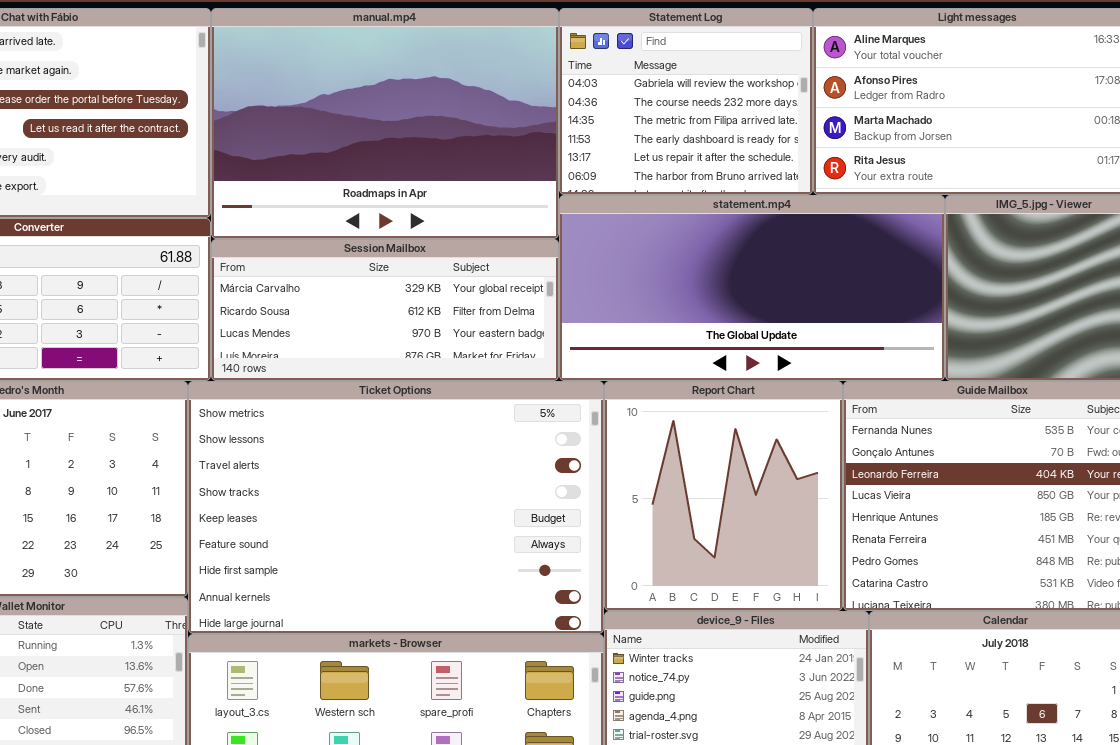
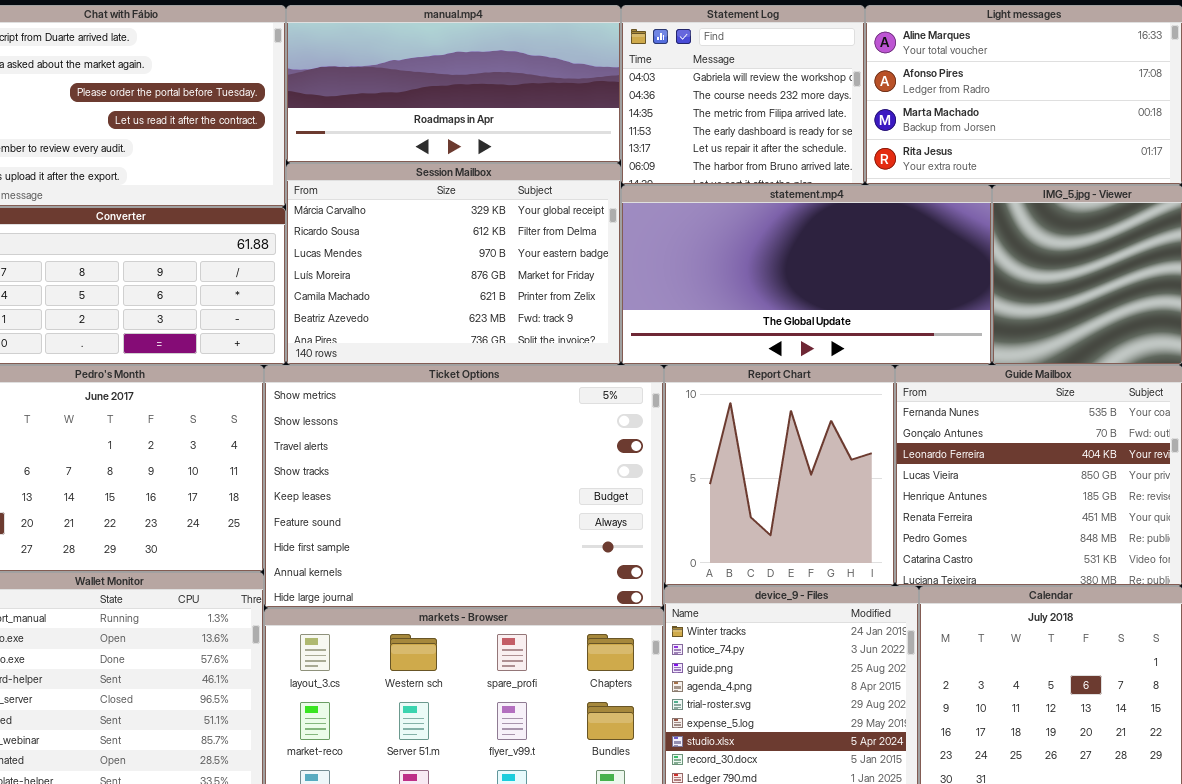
manual.mp4: [211,8,559,239] -> [286,5,621,163], resized
Session Mailbox: [211,239,559,381] -> [286,163,621,365], resized

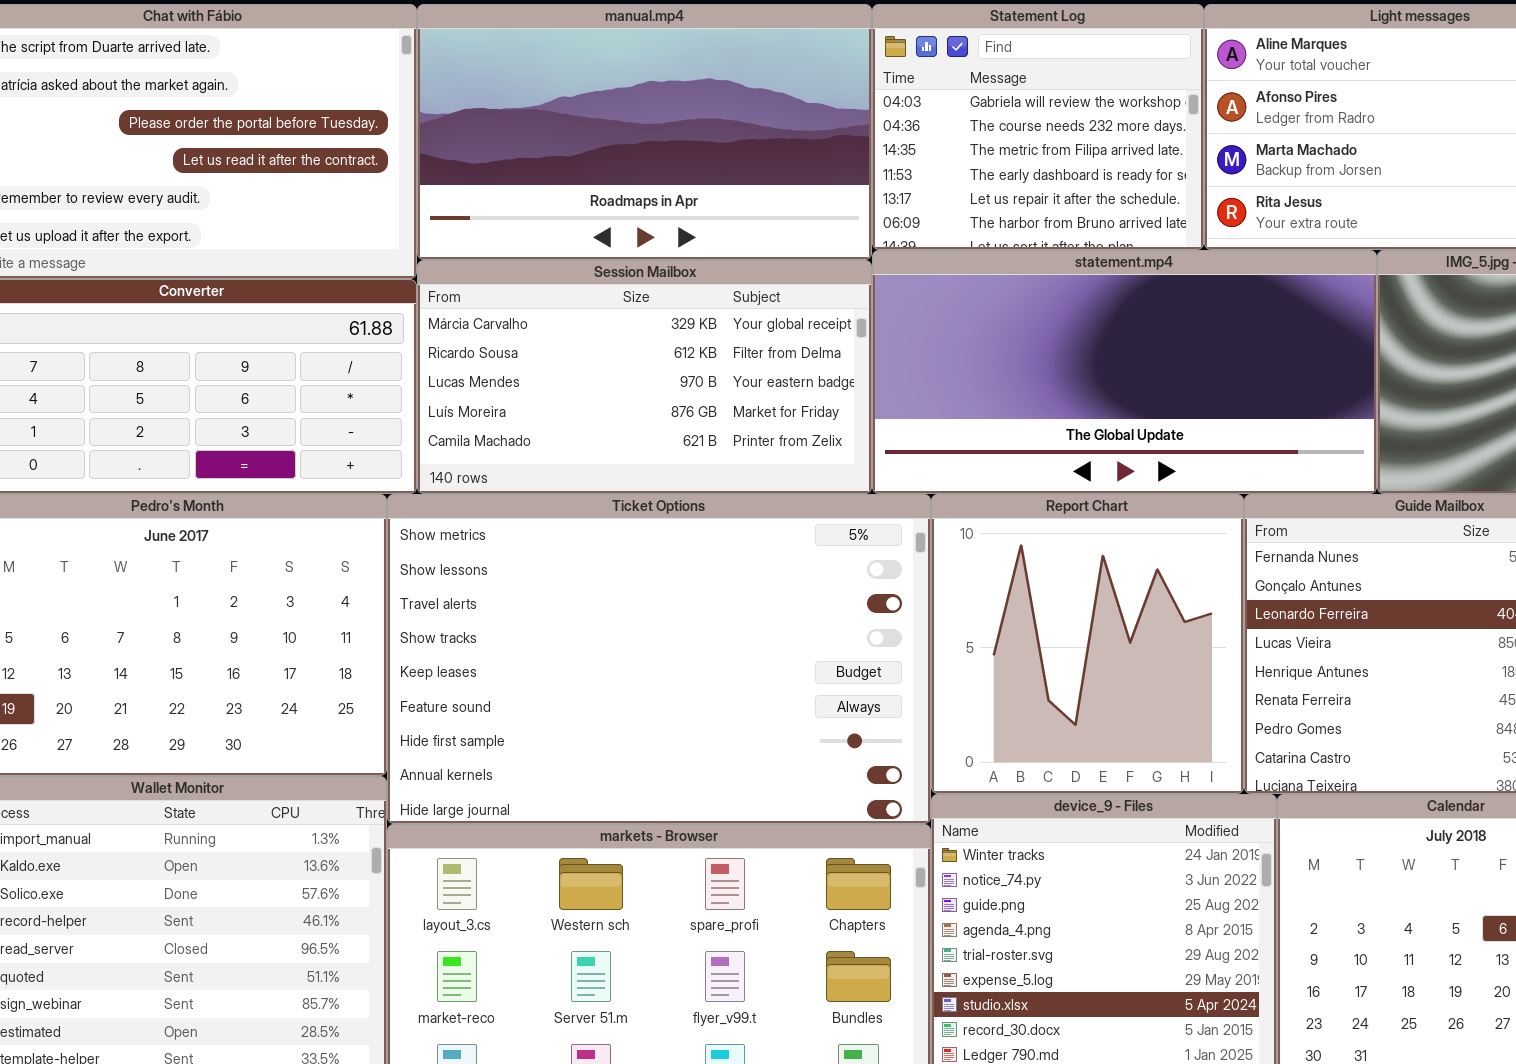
manual.mp4: [286,5,621,163] -> [417,4,872,260], resized
Session Mailbox: [286,163,621,365] -> [417,260,872,494], resized

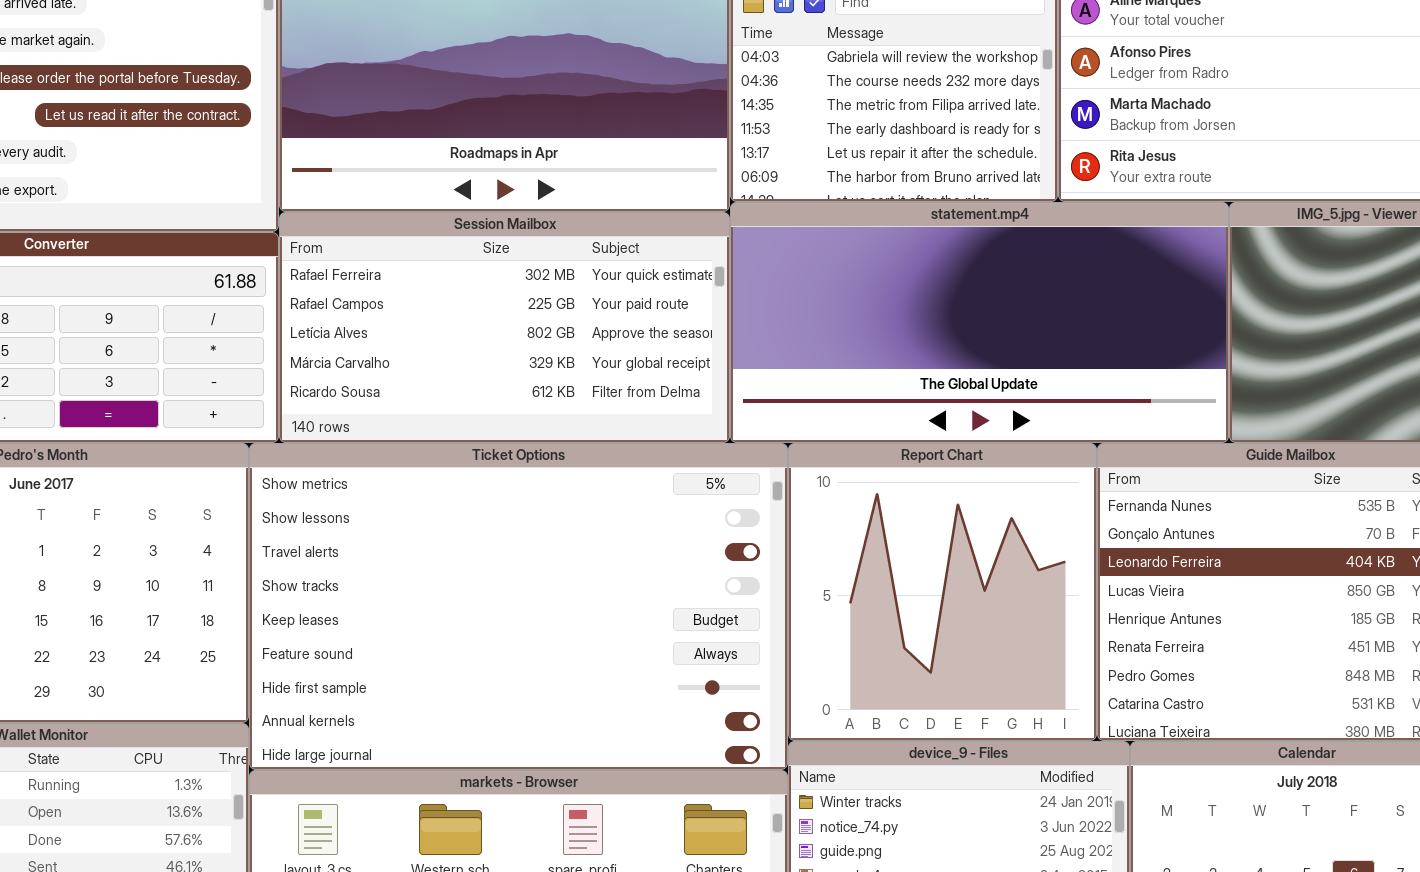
Session Mailbox: [417,260,872,494] -> [279,212,730,443], scrolled up 3 rows

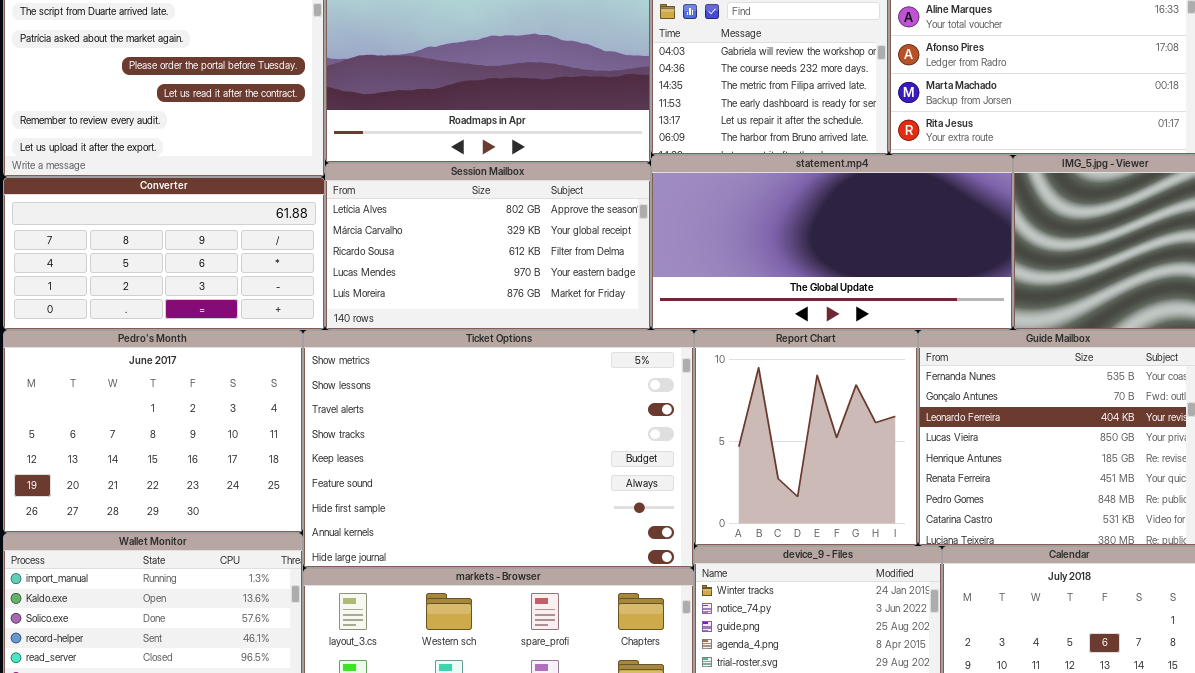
Session Mailbox: [279,212,730,443] -> [325,163,651,330], scrolled down 2 rows

